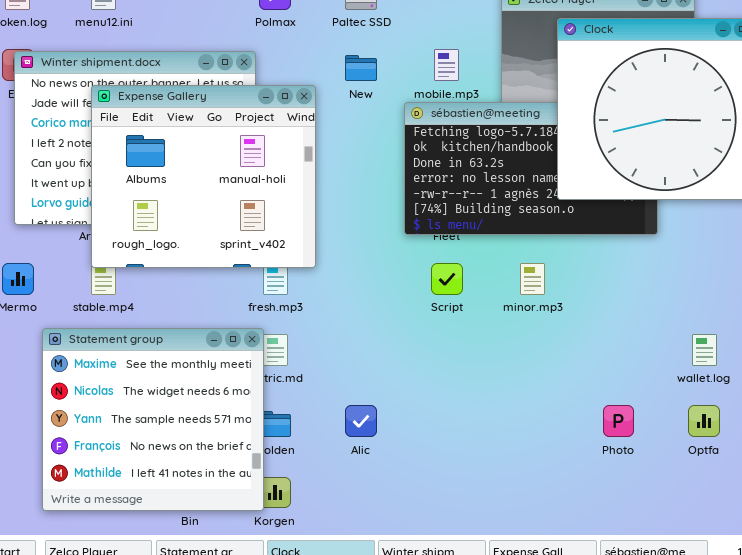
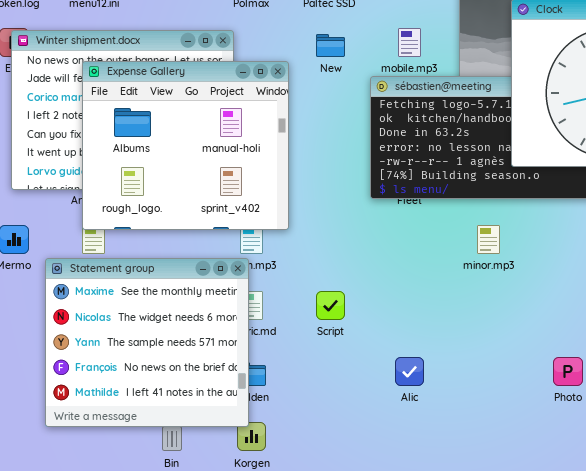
Script: [431,263,463,295] -> [316,291,345,320], moved
Statement group: [42,328,264,511] -> [45,258,249,427], moved
Alic: [345,405,377,437] -> [395,357,424,386], moved

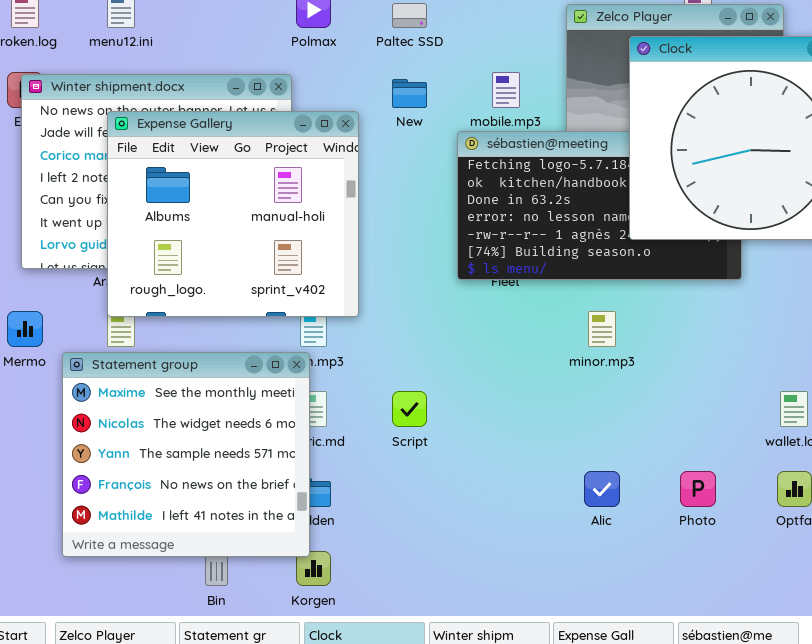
Alic: [395,357,424,386] -> [584,471,620,507], moved

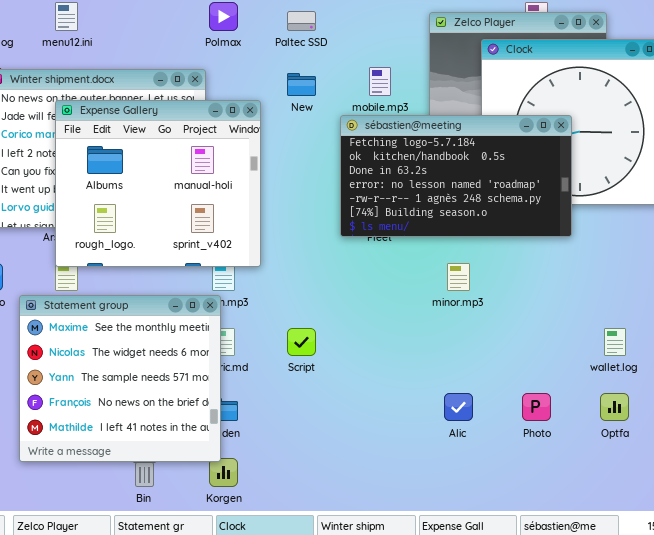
sébastien@meeting: [457,131,742,280] -> [340,115,572,237], raised

